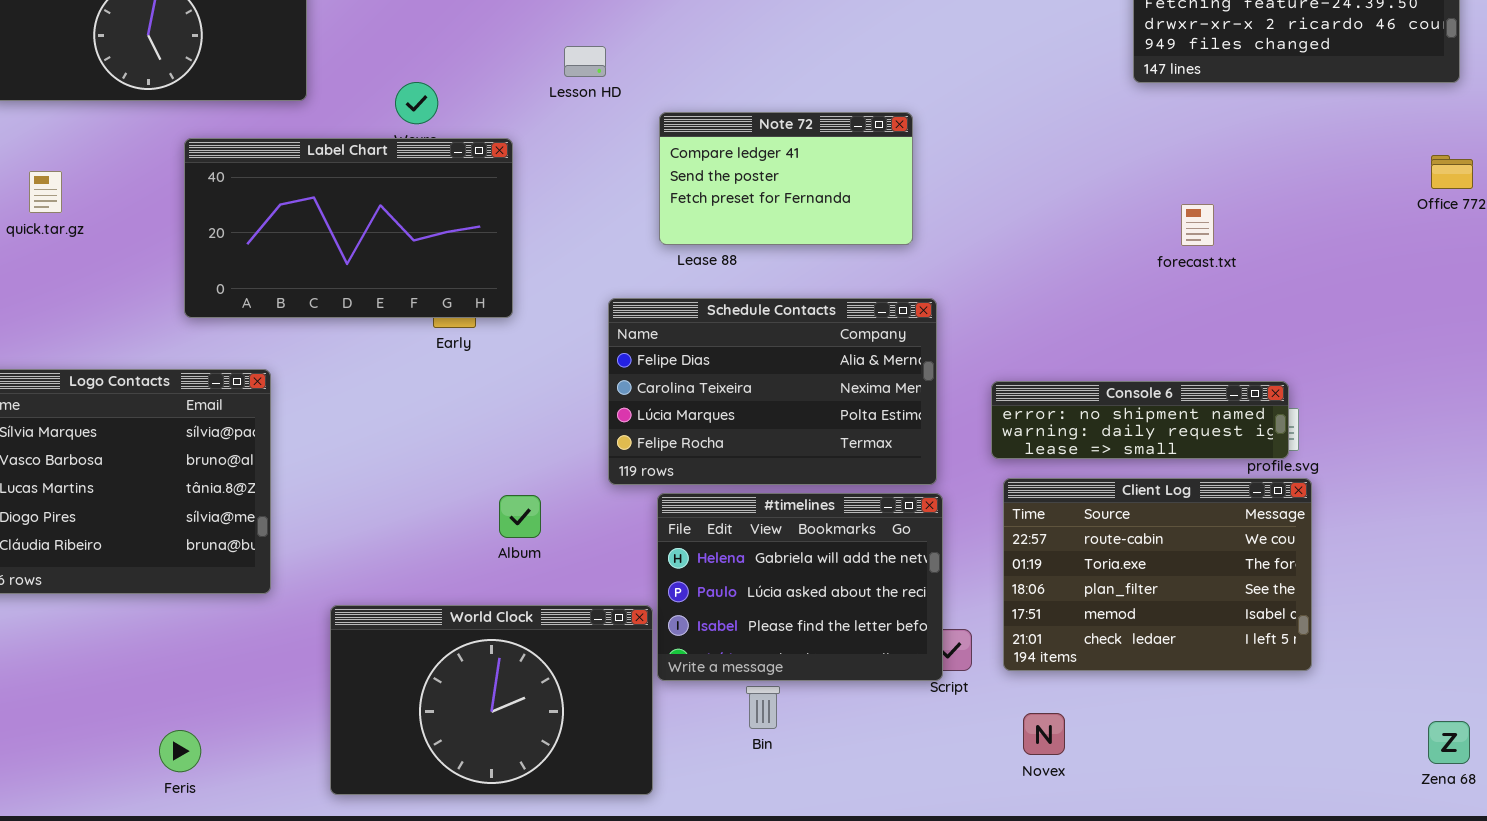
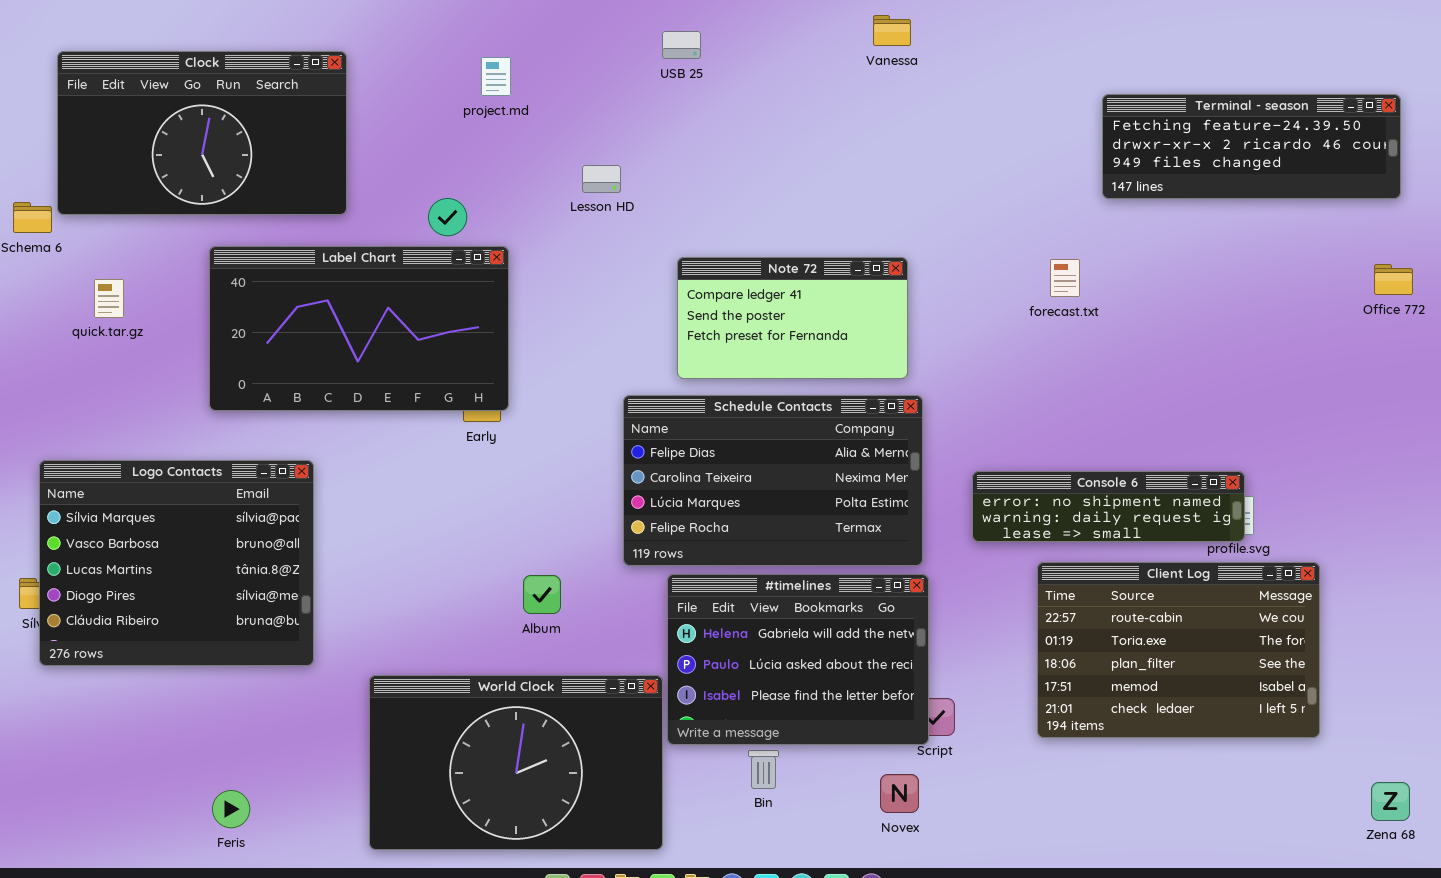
Note 72: [659,112,913,245] -> [677,257,908,379], moved
Label Chart: [184,138,513,318] -> [209,246,509,411], moved
forecast.txt: [1181,204,1214,246] -> [1050,259,1080,297], moved
Client Log: [1003,478,1312,671] -> [1037,562,1320,738], moved
Novex: [1023,713,1065,755] -> [880,774,919,813], moved

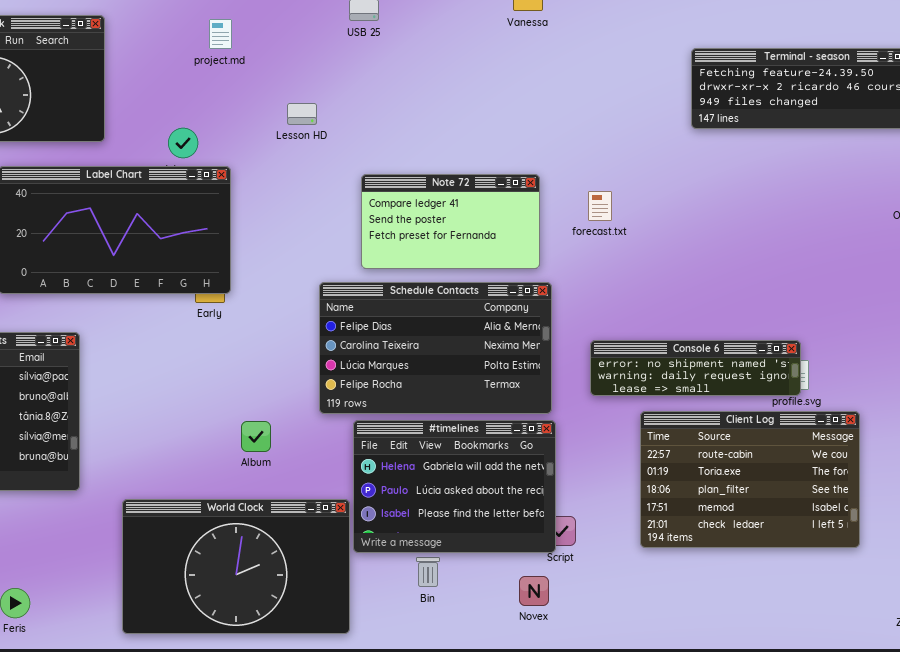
forecast.txt: [1050,259,1080,297] -> [588,191,612,221], moved

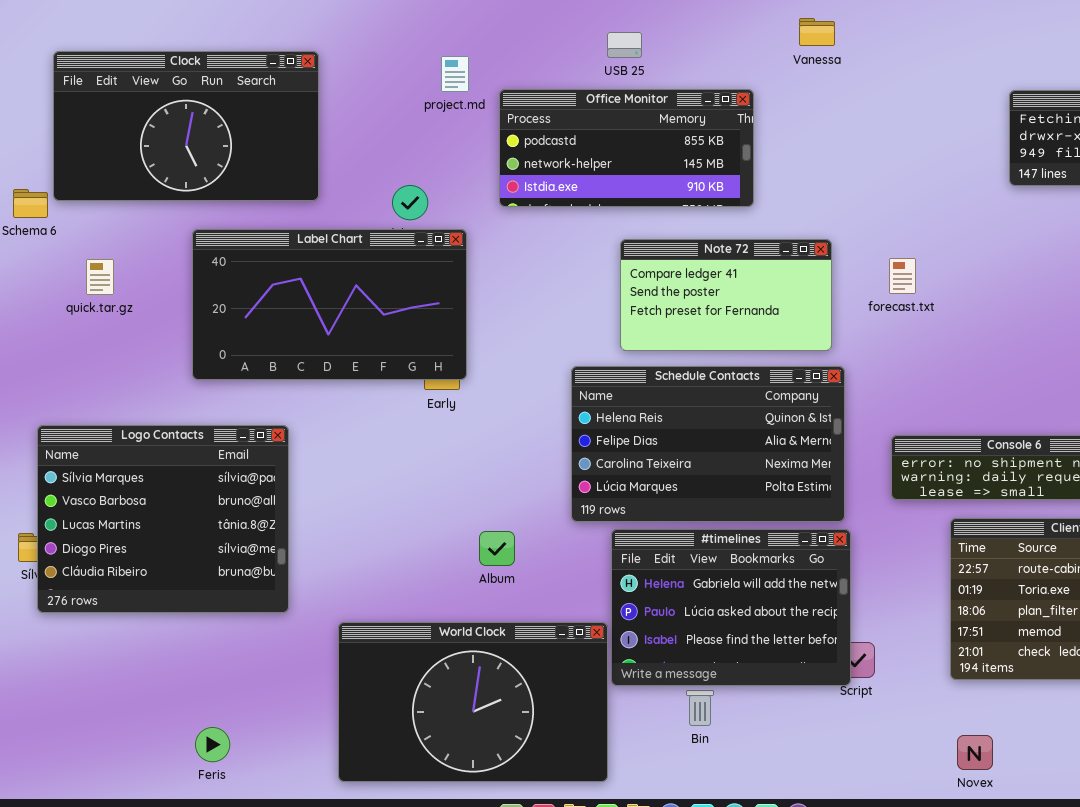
Office Monitor: none -> [499,89,754,207], opened
Schedule Contacts: [319,282,552,414] -> [571,366,845,522], scrolled up 1 row
Novex: [519,576,549,606] -> [957,735,993,770], moved

